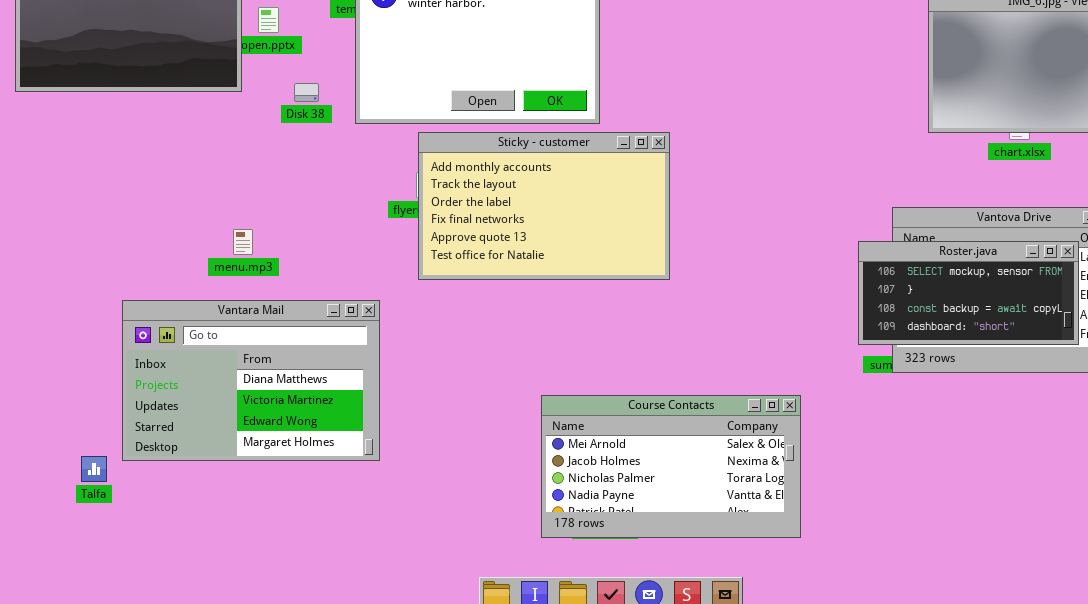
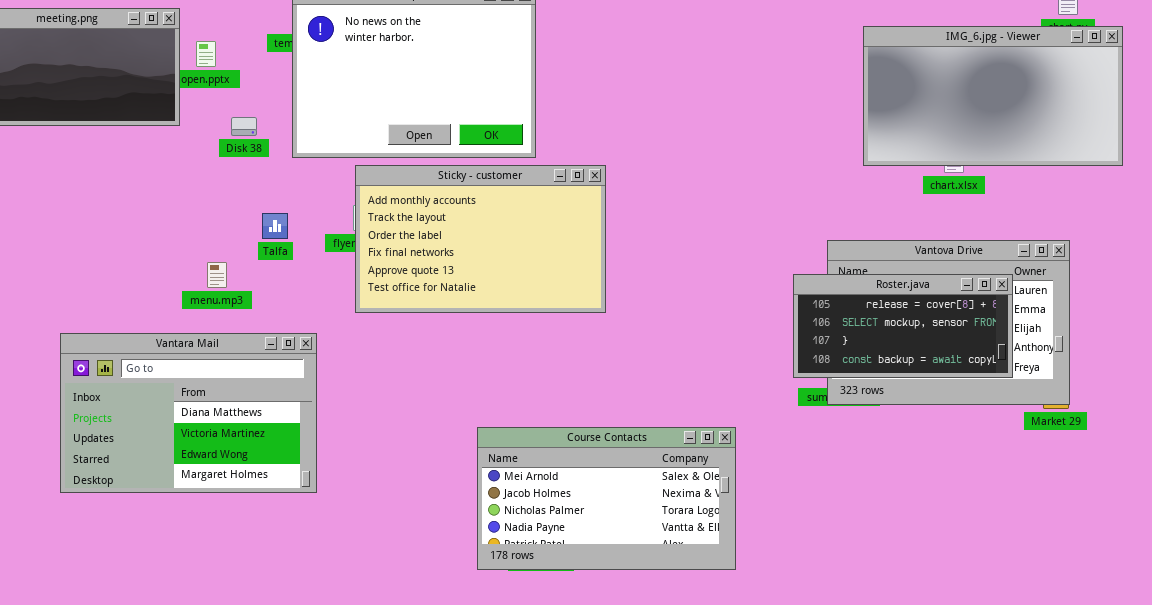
menu.mp3: [233,229,253,255] -> [207,262,227,288], moved
Roster.java: [858,241,1079,345] -> [793,274,1013,378], scrolled up 1 row
Talfa: [81,456,107,482] -> [262,213,288,239], moved

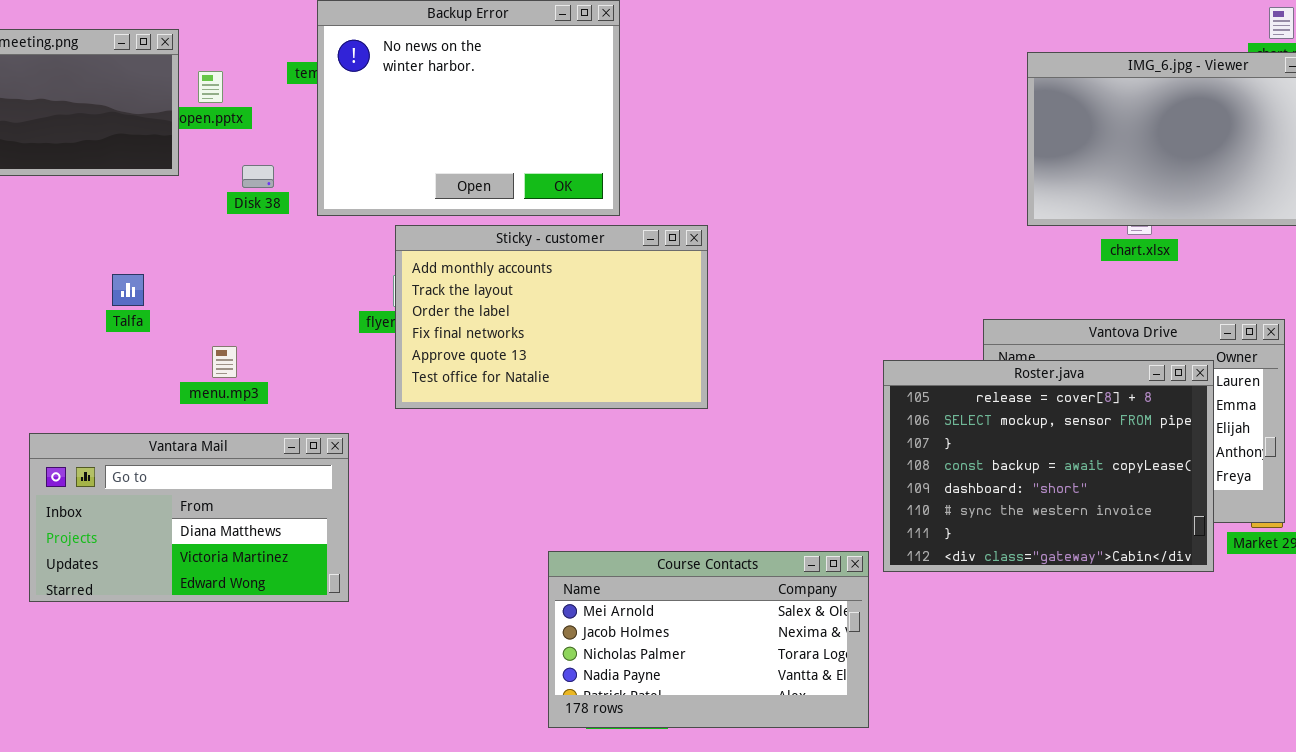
Talfa: [262,213,288,239] -> [112,274,144,306], moved
Roster.java: [793,274,1013,378] -> [883,360,1214,572], resized
Vantara Mail: [60,333,317,493] -> [29,433,349,602], resized

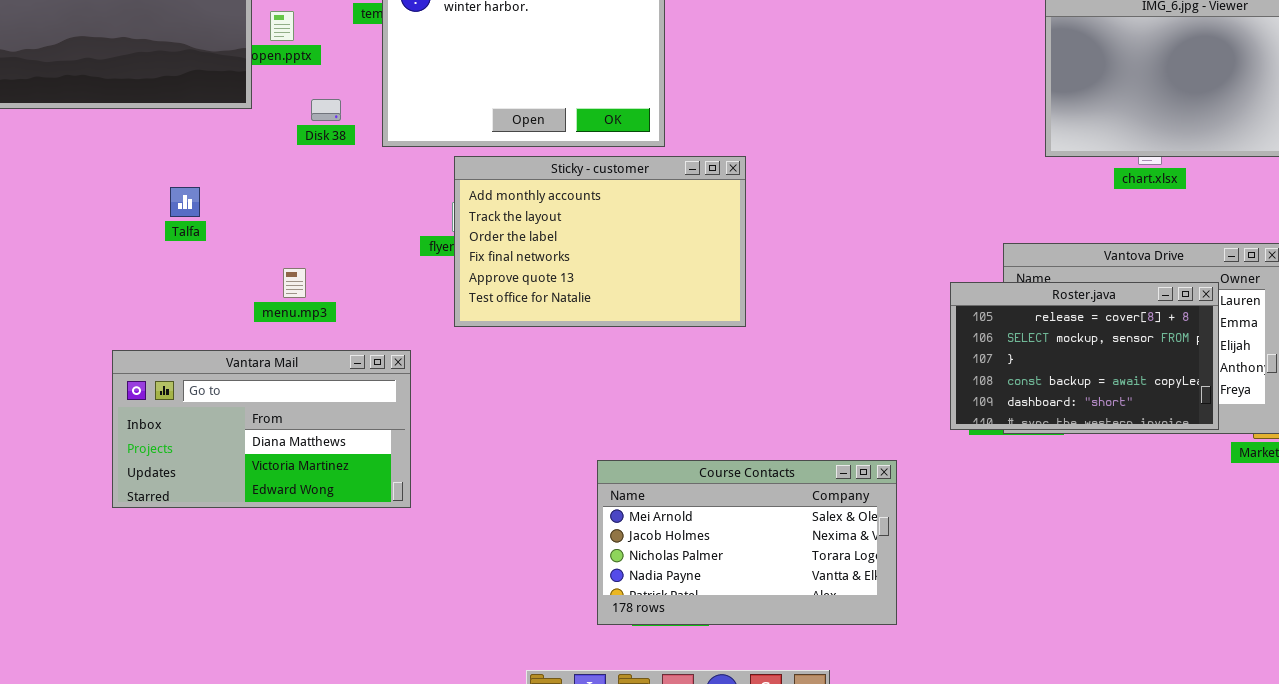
Talfa: [112,274,144,306] -> [170,187,200,217], moved
Roster.java: [883,360,1214,572] -> [950,282,1219,430], resized

